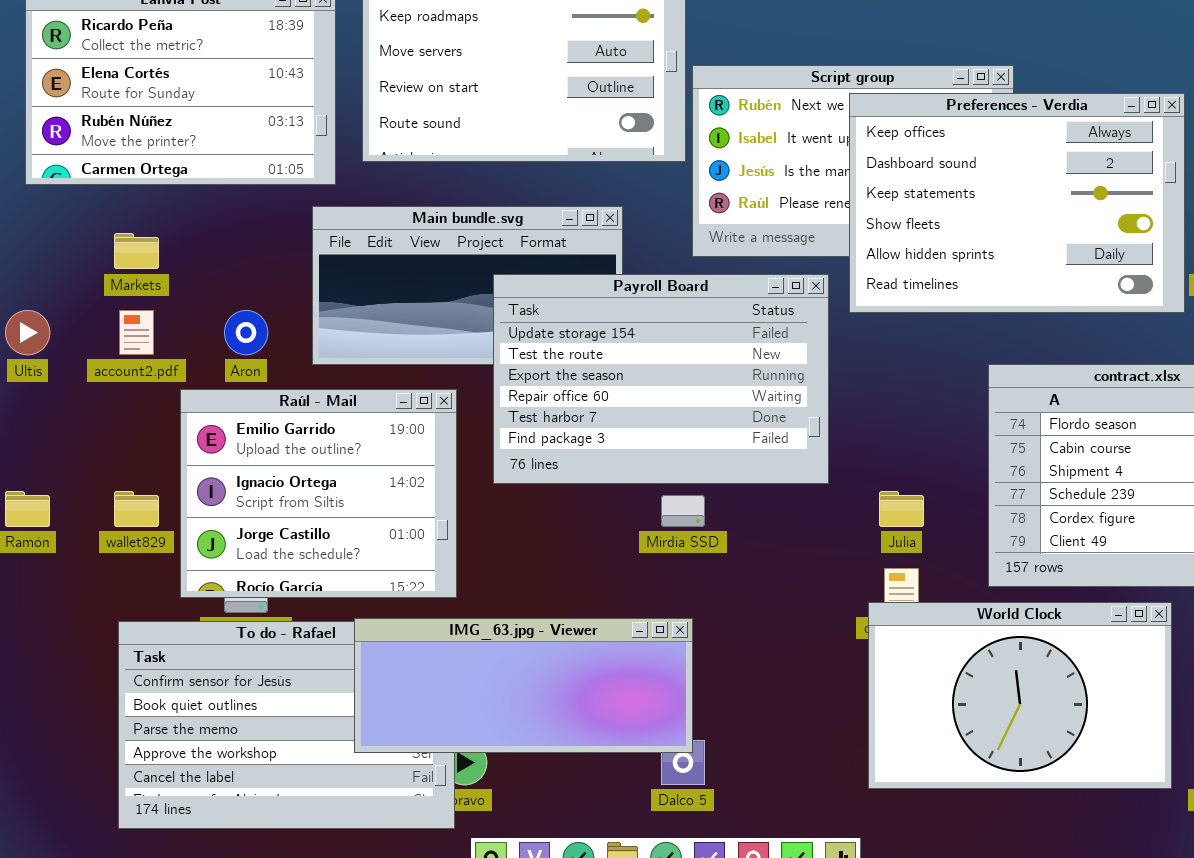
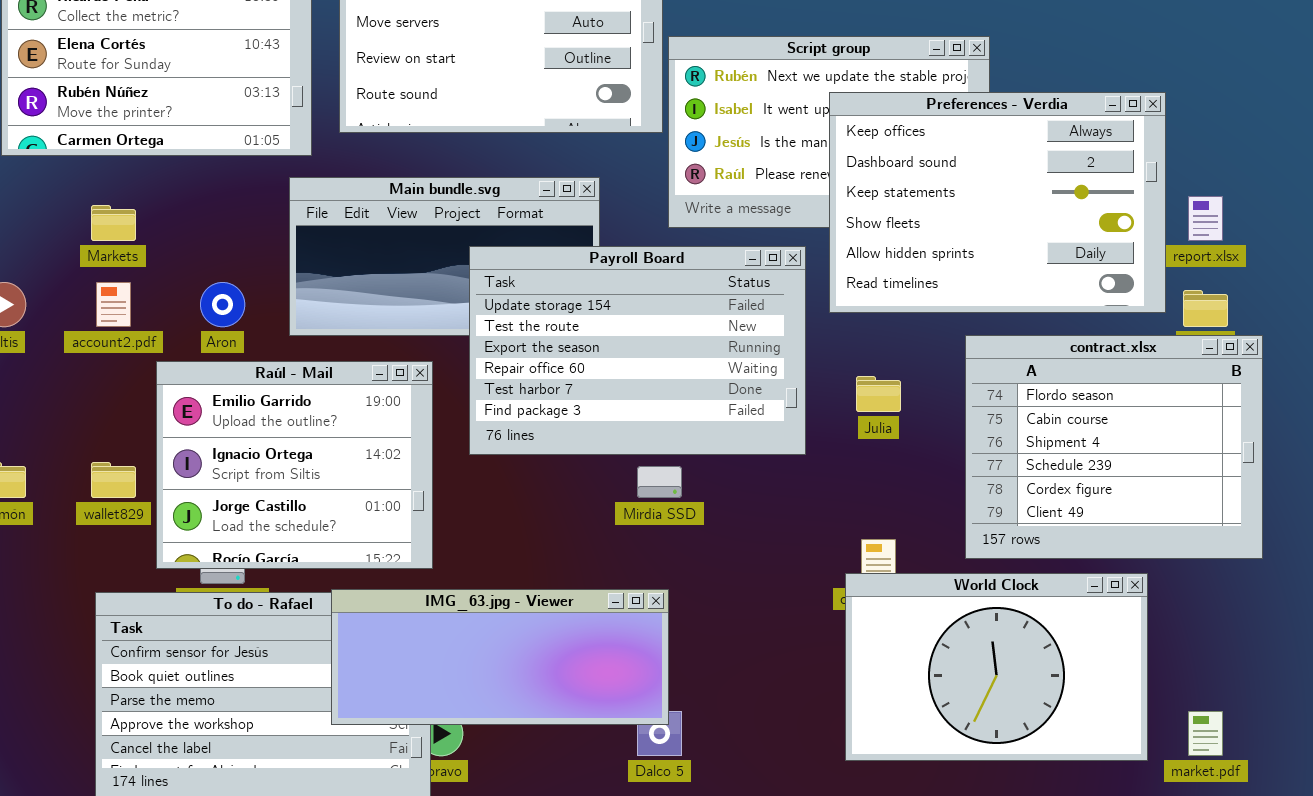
Preferences - Verdia: [849,93,1185,313] -> [829,92,1166,313], moved
Julia: [879,491,924,527] -> [856,376,901,412], moved

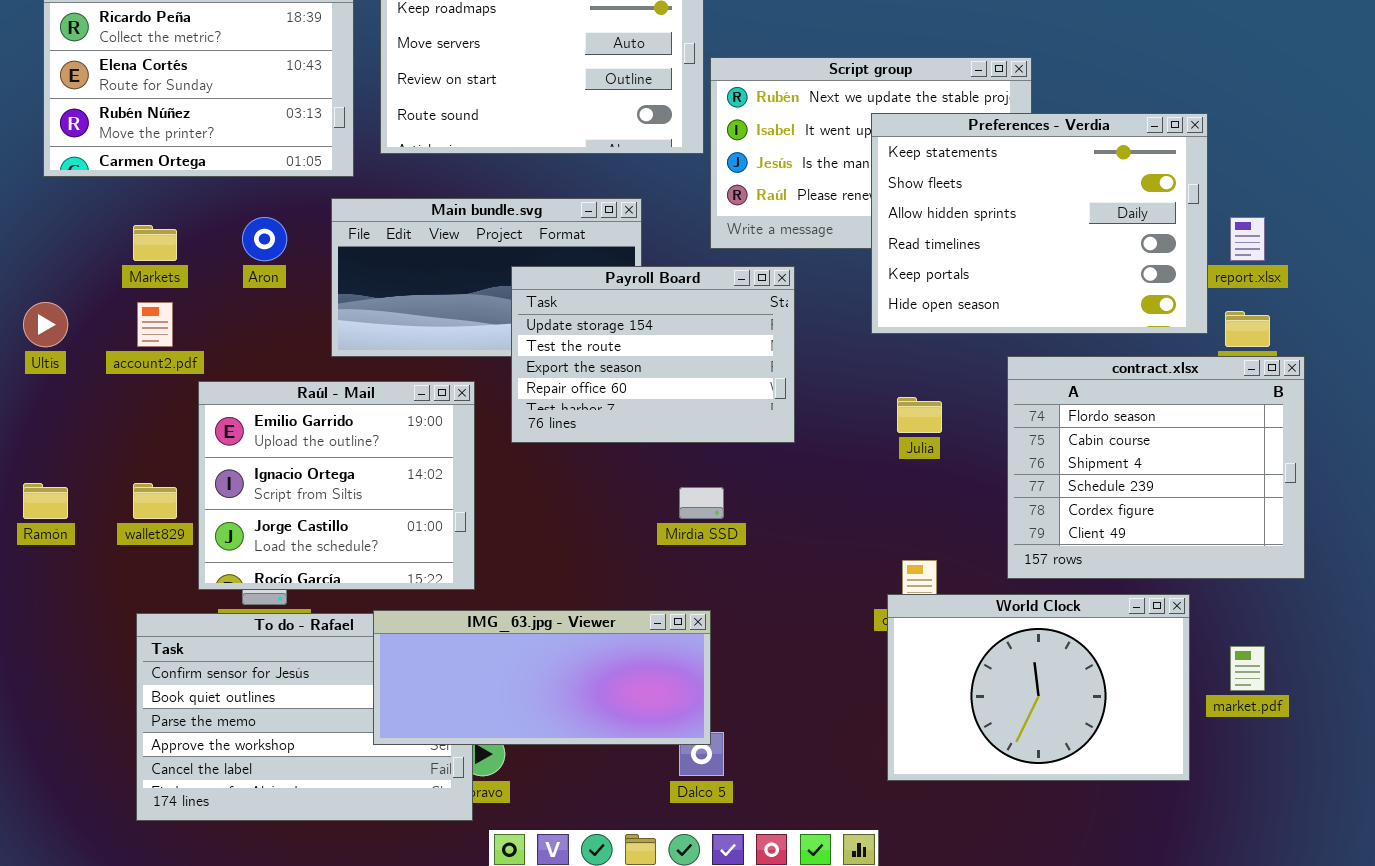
Preferences - Verdia: [829,92,1166,313] -> [871,113,1208,334], scrolled down 2 rows
Payroll Board: [469,246,806,455] -> [511,266,795,443], resized
Aron: [200,282,245,327] -> [242,217,287,261], moved
market.pdf: [1188,711,1223,756] -> [1230,646,1265,691], moved

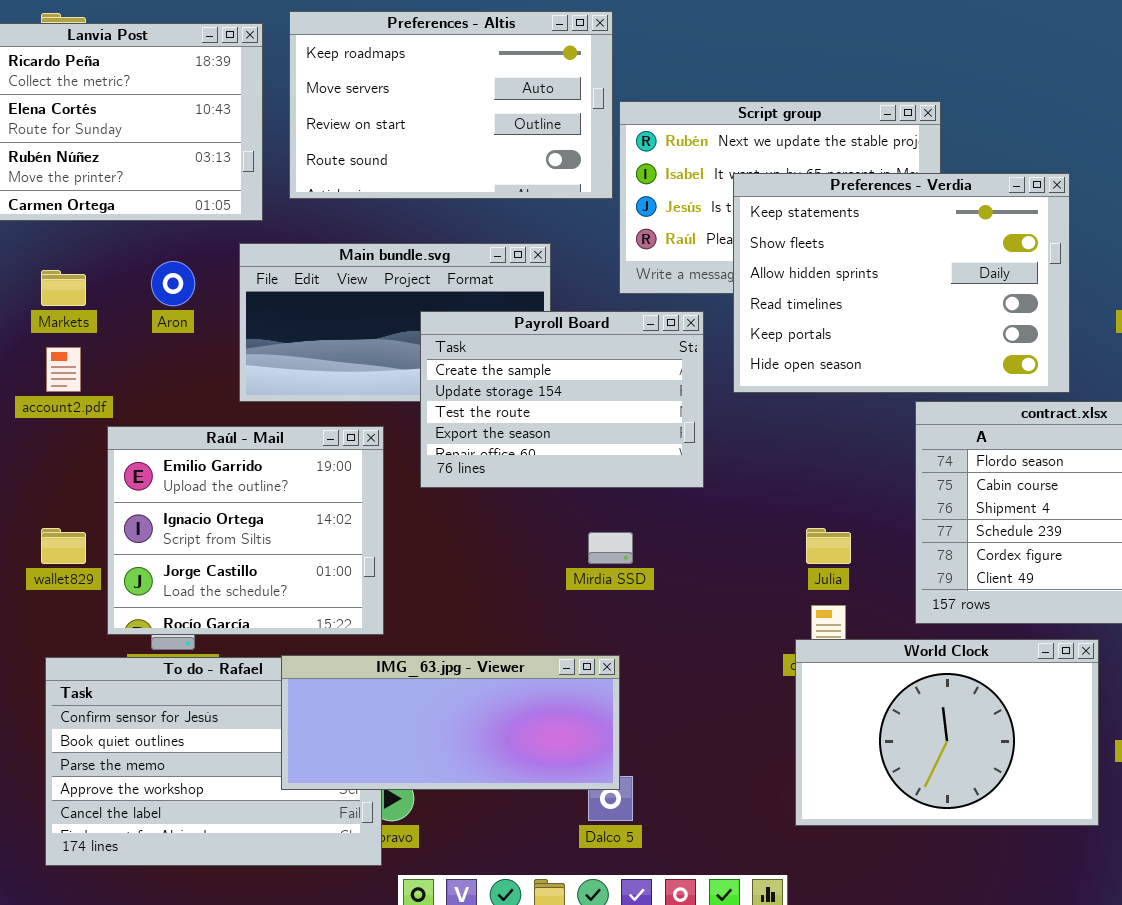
Preferences - Verdia: [871,113,1208,334] -> [733,173,1070,393], moved
Payroll Board: [511,266,795,443] -> [420,311,704,488], scrolled up 1 row
Julia: [897,397,942,433] -> [806,528,851,564], moved

